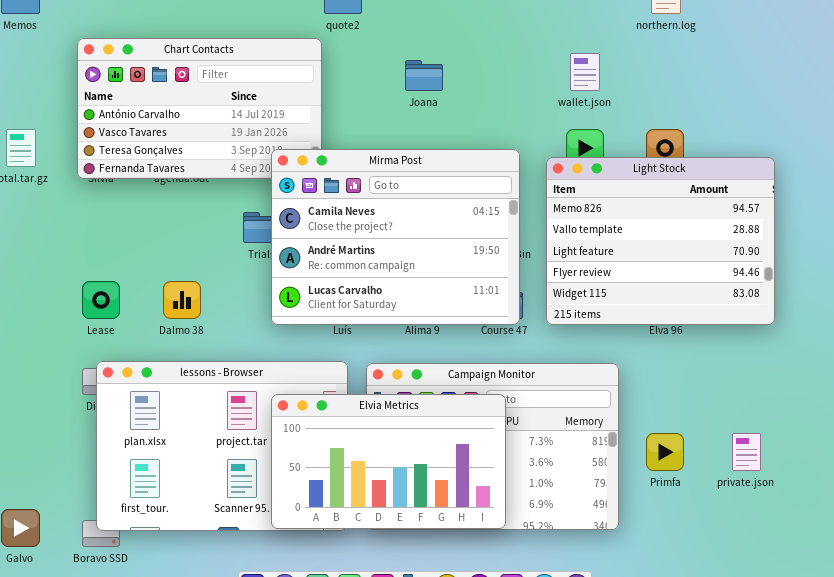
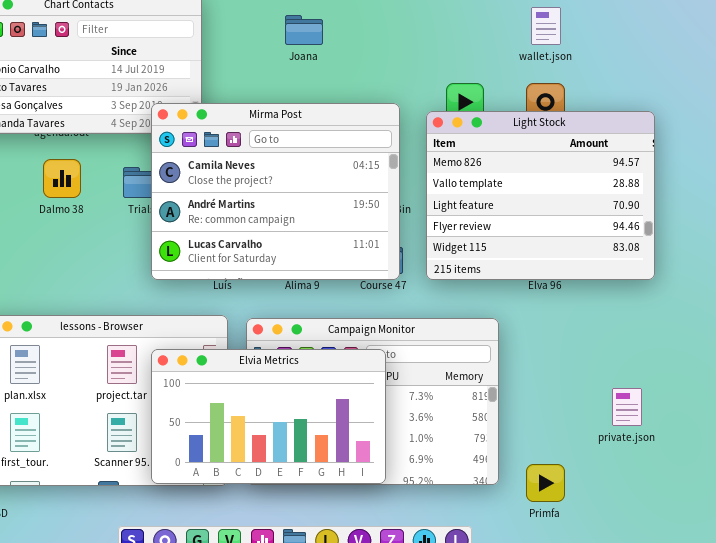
wallet.json: [570,53,600,91] -> [531,7,561,45], moved
Dalmo 38: [163,281,201,319] -> [43,159,81,198], moved
Primfa: [646,433,684,471] -> [526,464,565,502], moved

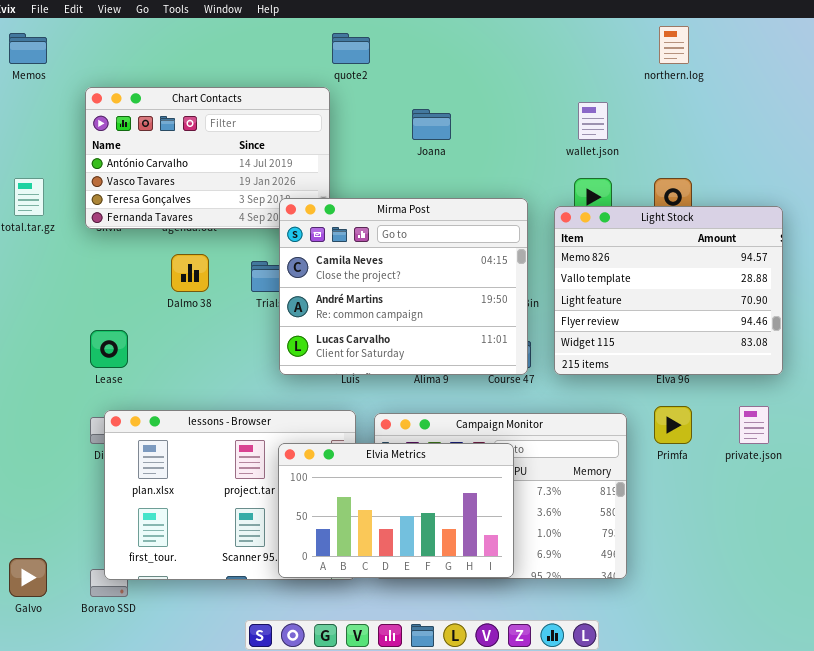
wallet.json: [531,7,561,45] -> [578,102,608,140], moved
private.json: [612,388,642,426] -> [739,406,769,444], moved
Primfa: [526,464,565,502] -> [654,406,692,444], moved

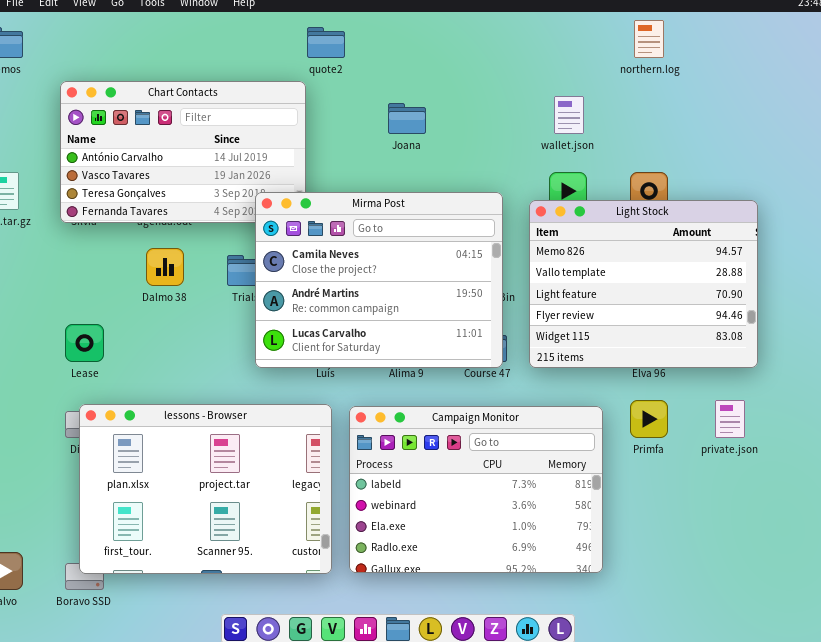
Elvia Metrics: [278,443,514,578] -> none, closed

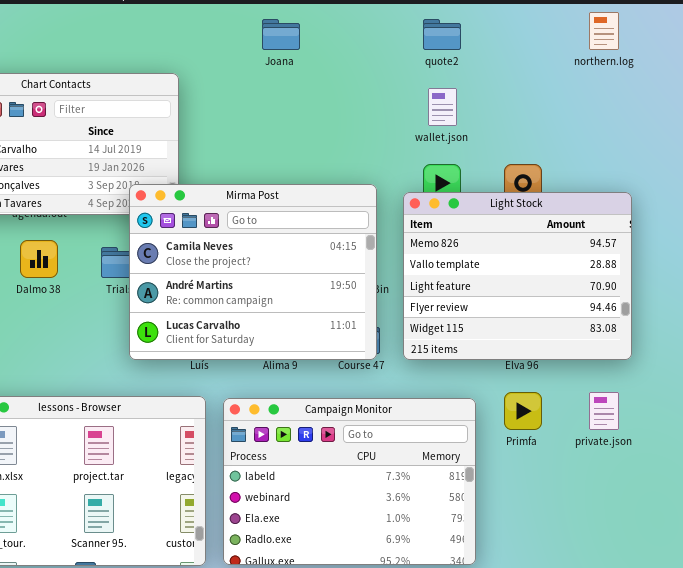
northern.log: [634,20,664,58] -> [589,12,619,50], moved
quote2: [307,27,345,58] -> [423,19,461,50], moved
Joana: [388,103,426,134] -> [262,19,300,50], moved

